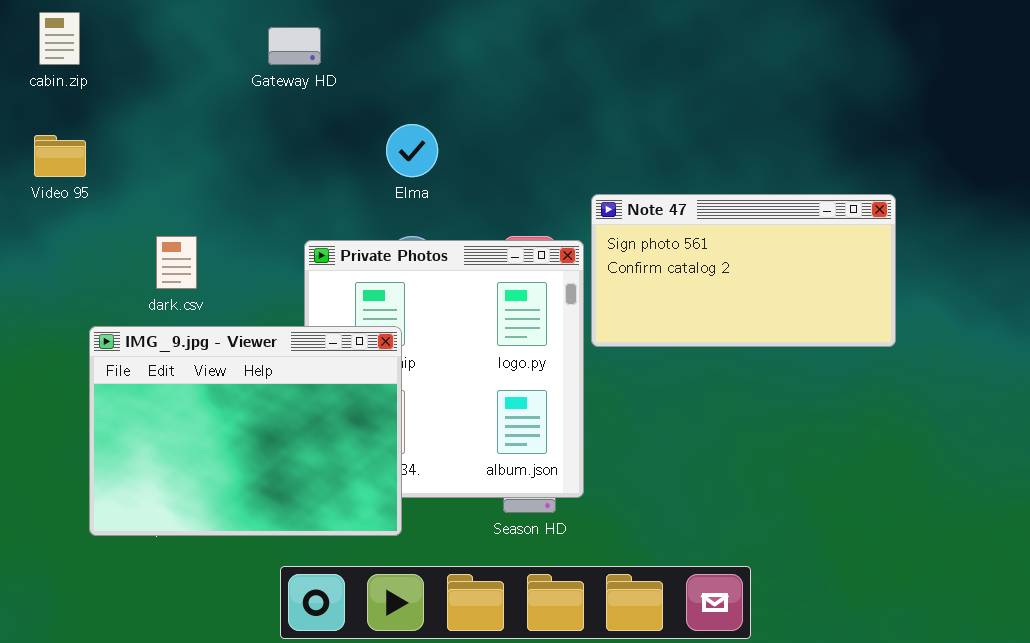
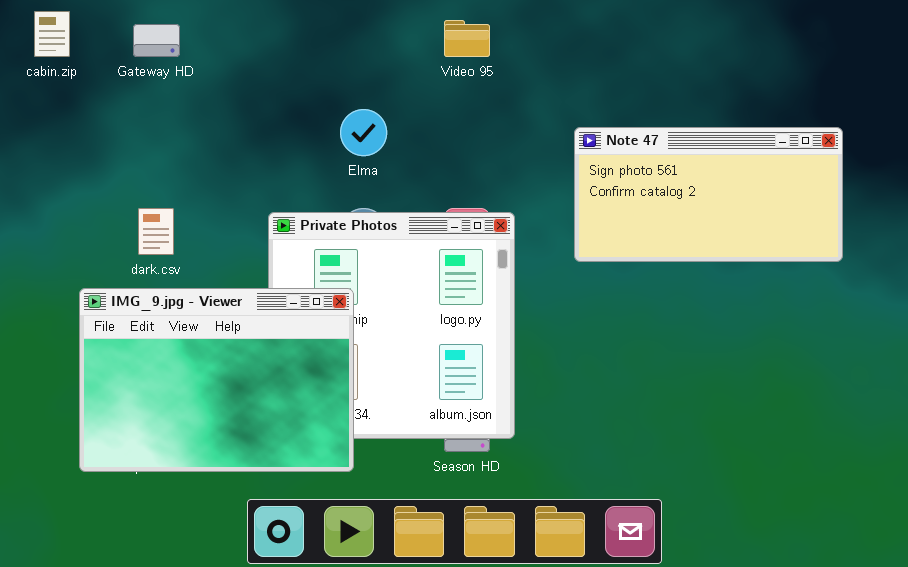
Gateway HD: [268,27,321,65] -> [133,24,180,57], moved
Video 95: [34,135,86,177] -> [444,20,490,57], moved
Note 47: [591,194,896,347] -> [574,127,843,262], moved

